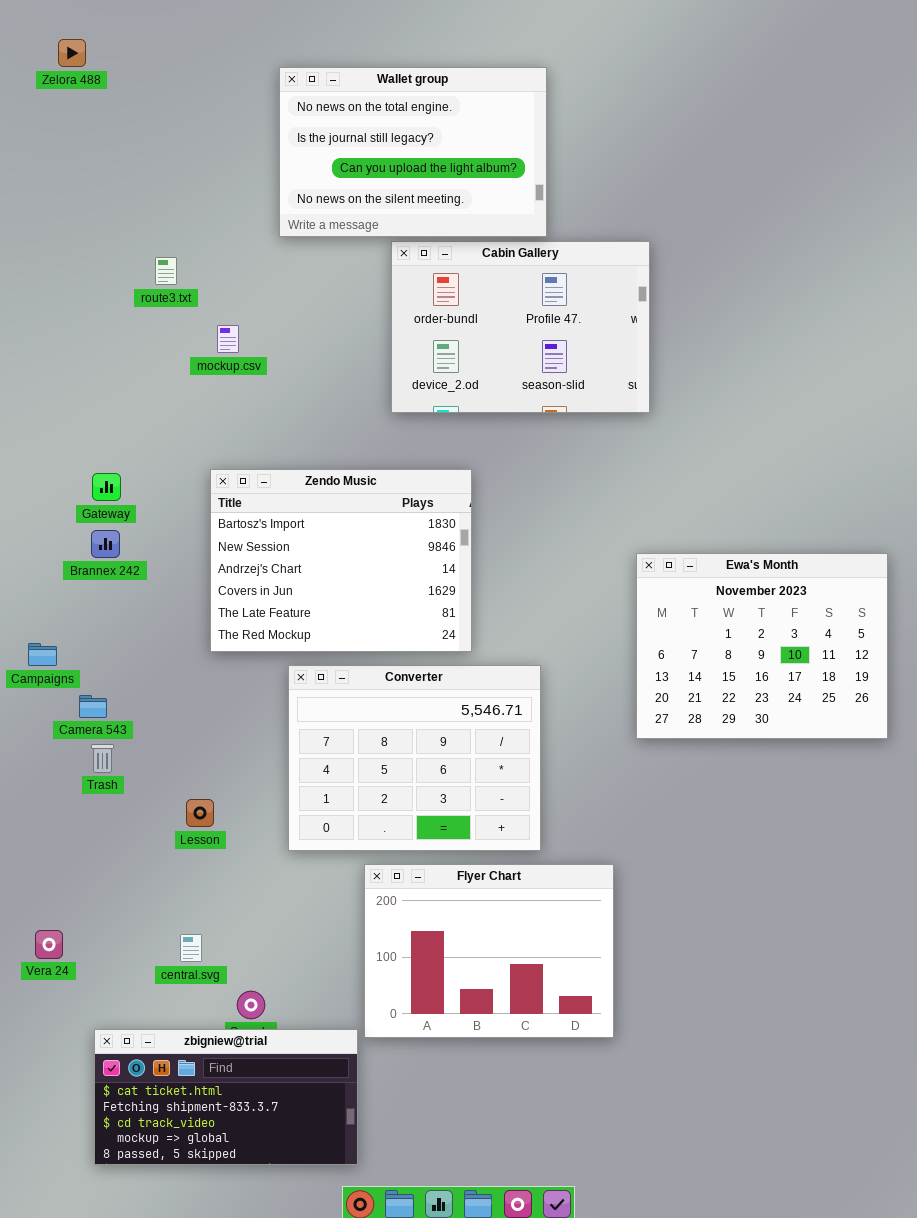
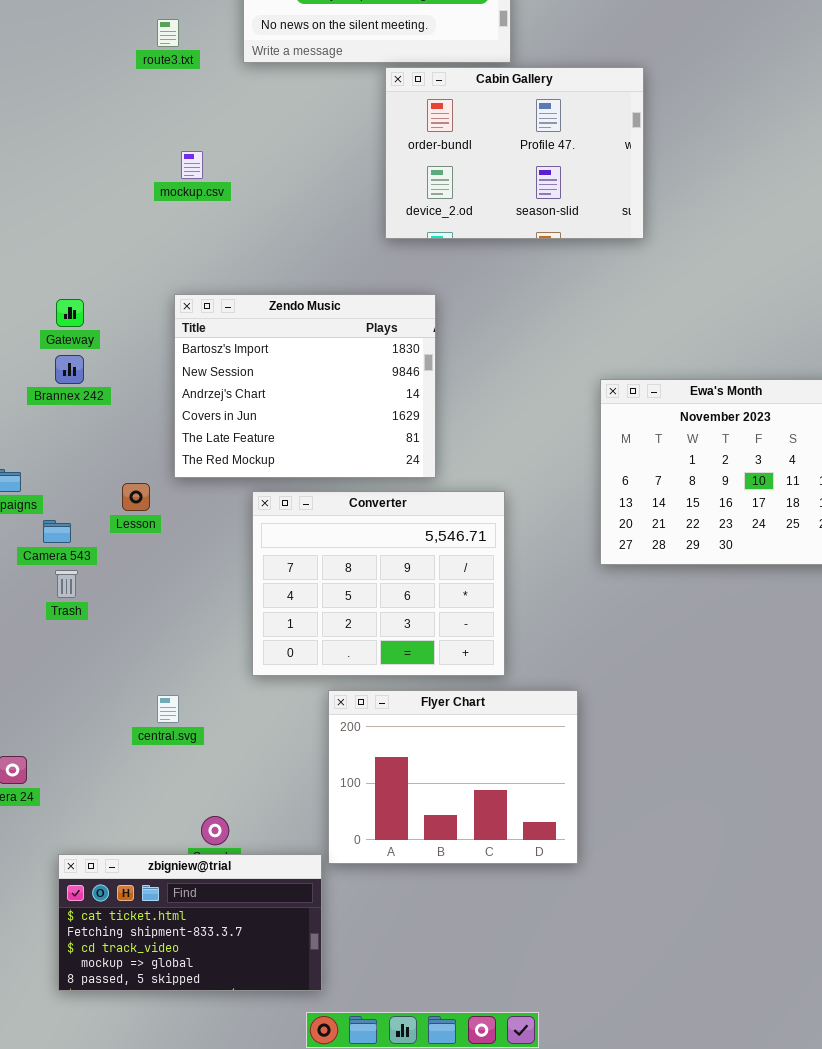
Cabin Gallery: [391,241,650,413] -> [385,67,644,239], moved
route3.txt: [155,257,177,285] -> [157,19,179,47], moved
Lesson: [186,799,214,827] -> [122,483,150,511], moved
central.svg: [180,934,202,962] -> [157,695,179,723], moved

